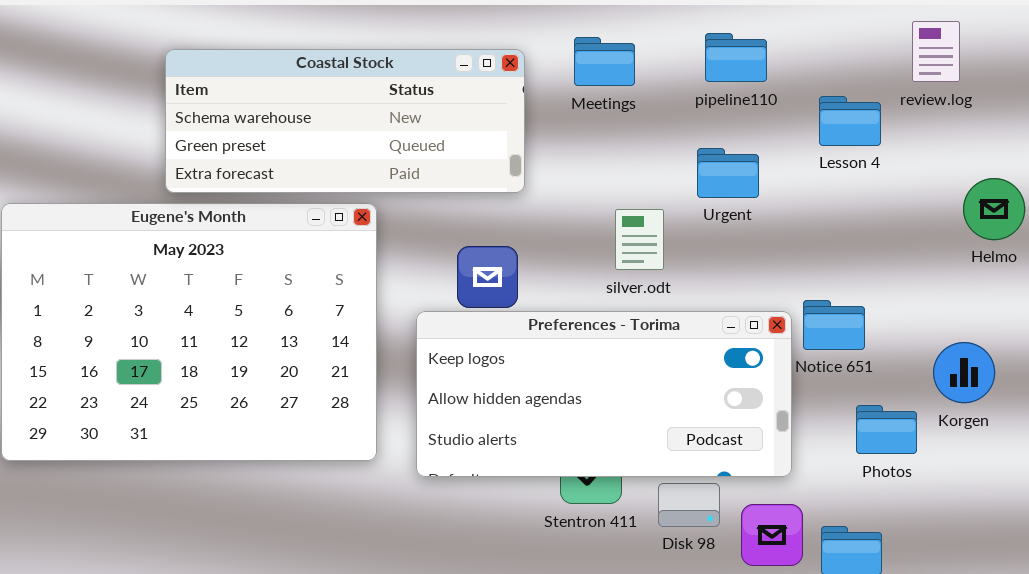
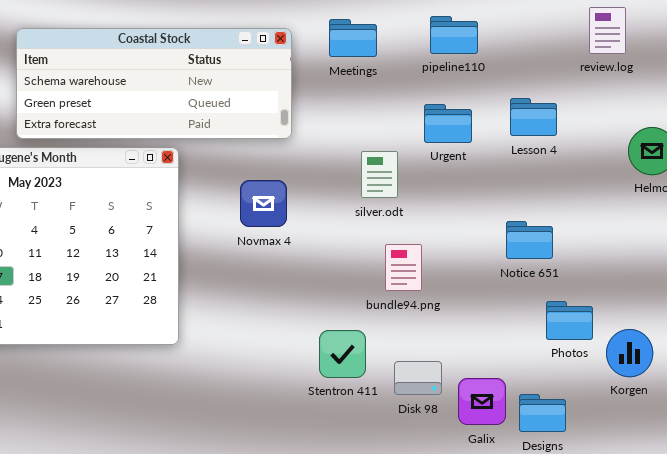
Lesson 4: [819,96,881,146] -> [510,98,557,136], moved
Preferences - Torima: [416,311,792,477] -> none, closed
Korgen: [933,342,995,403] -> [606,329,653,377], moved

